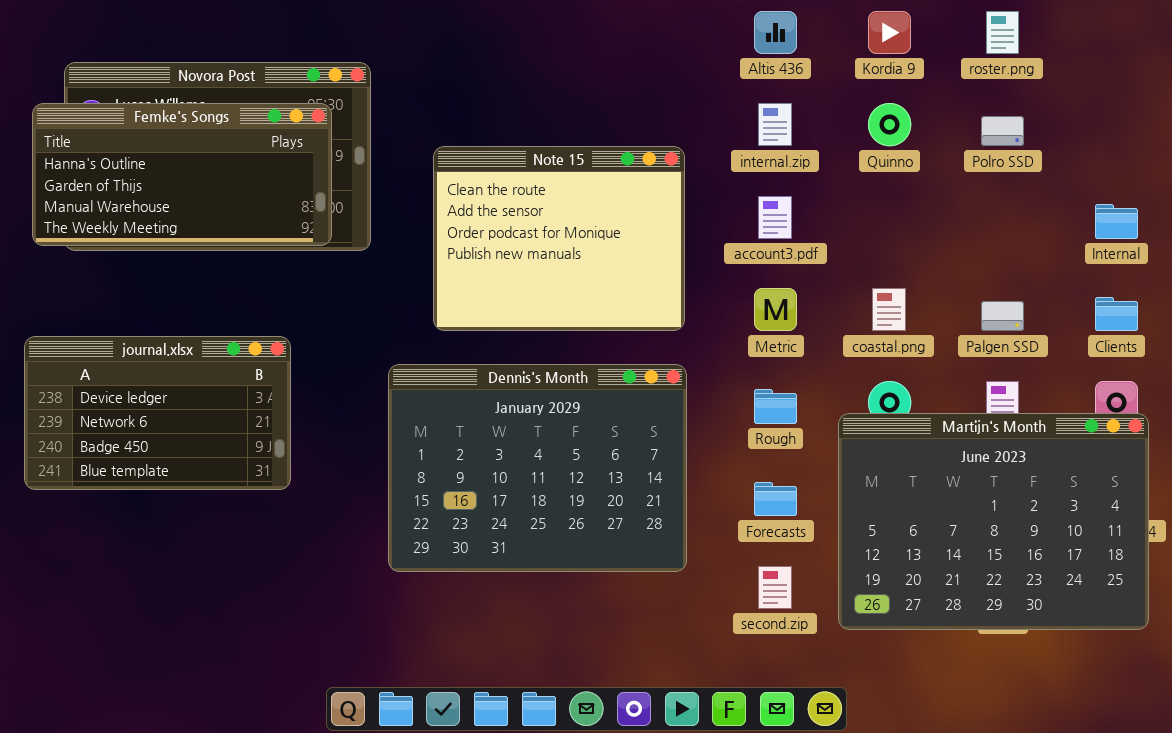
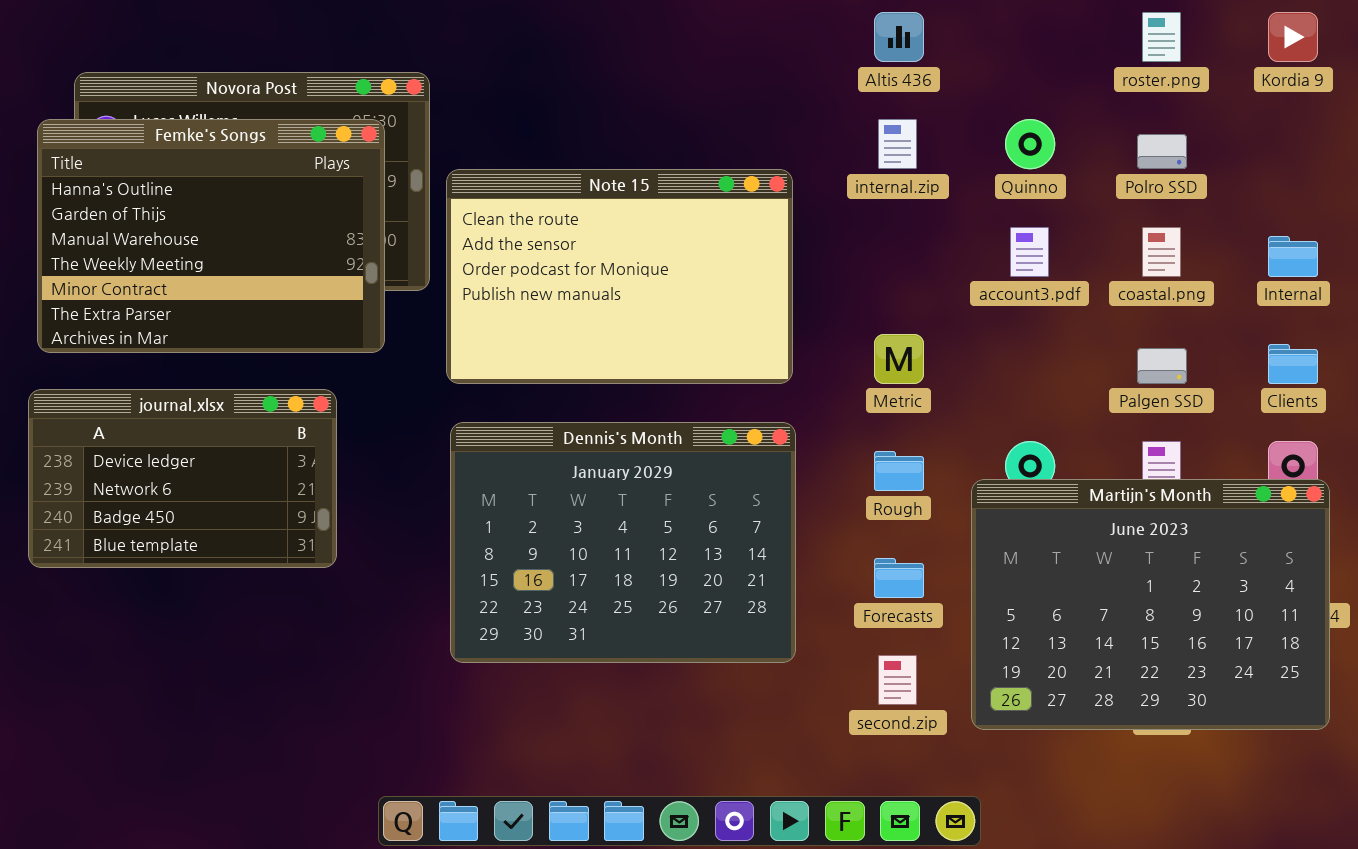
Kordia 9: [868,11,911,54] -> [1268,12,1318,62], moved
Femke's Songs: [32,103,332,246] -> [37,119,385,353], resized
Note 15: [433,146,685,331] -> [446,169,793,384], resized
account3.pdf: [758,196,792,239] -> [1010,227,1049,277], moved
coastal.png: [872,288,906,331] -> [1142,227,1181,277], moved

